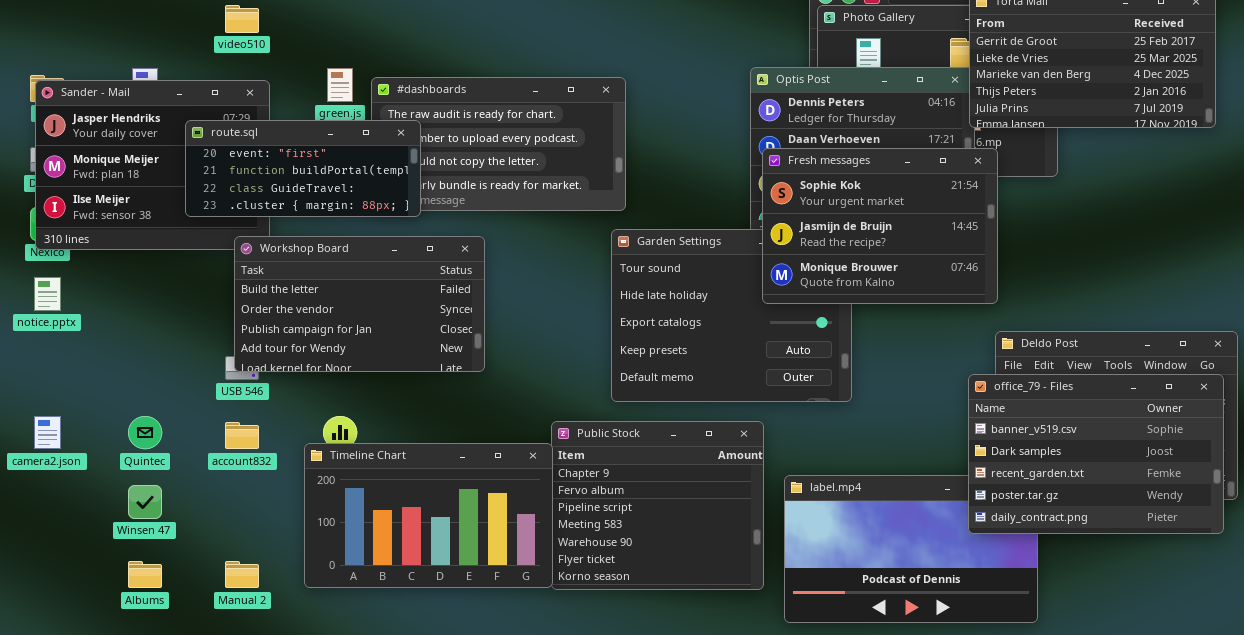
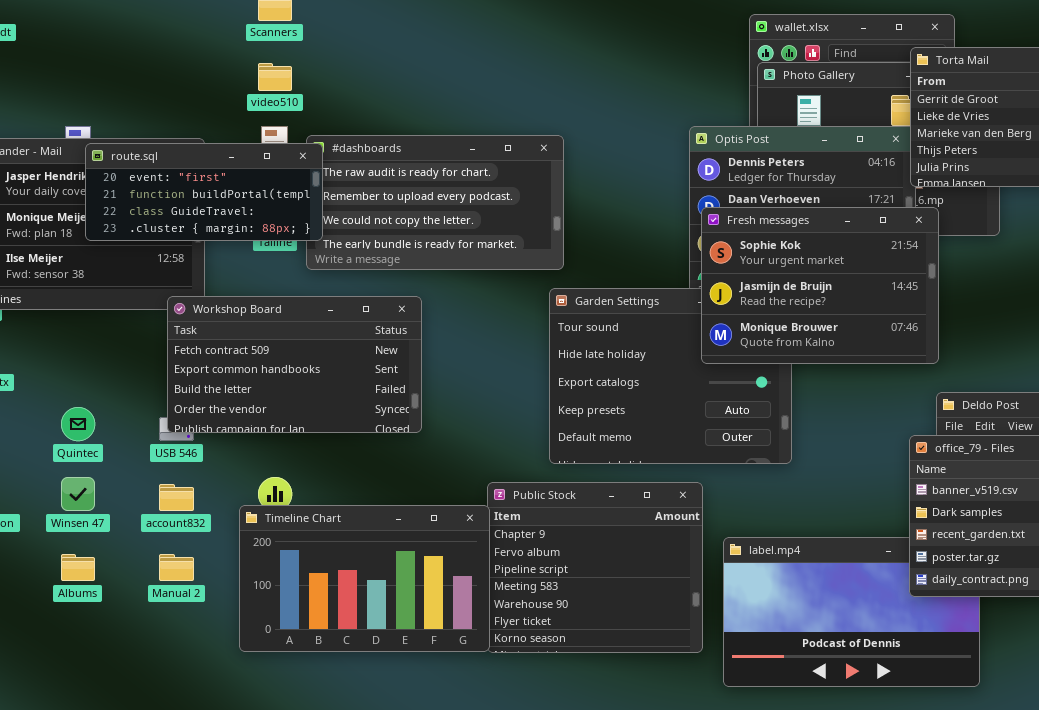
video510: [225,5,259,33] -> [258,63,292,91], moved
route.sql: [185,120,421,217] -> [85,143,323,241], moved
Workshop Board: [234,236,485,372] -> [167,296,422,433], scrolled up 2 rows
Quintec: [128,416,162,449] -> [61,407,95,441], moved
Winsen 47: [128,485,162,519] -> [61,477,95,511], moved
Albums: [128,561,162,588] -> [61,554,95,581], moved
Manual 2: [225,561,259,588] -> [159,554,194,581], moved

